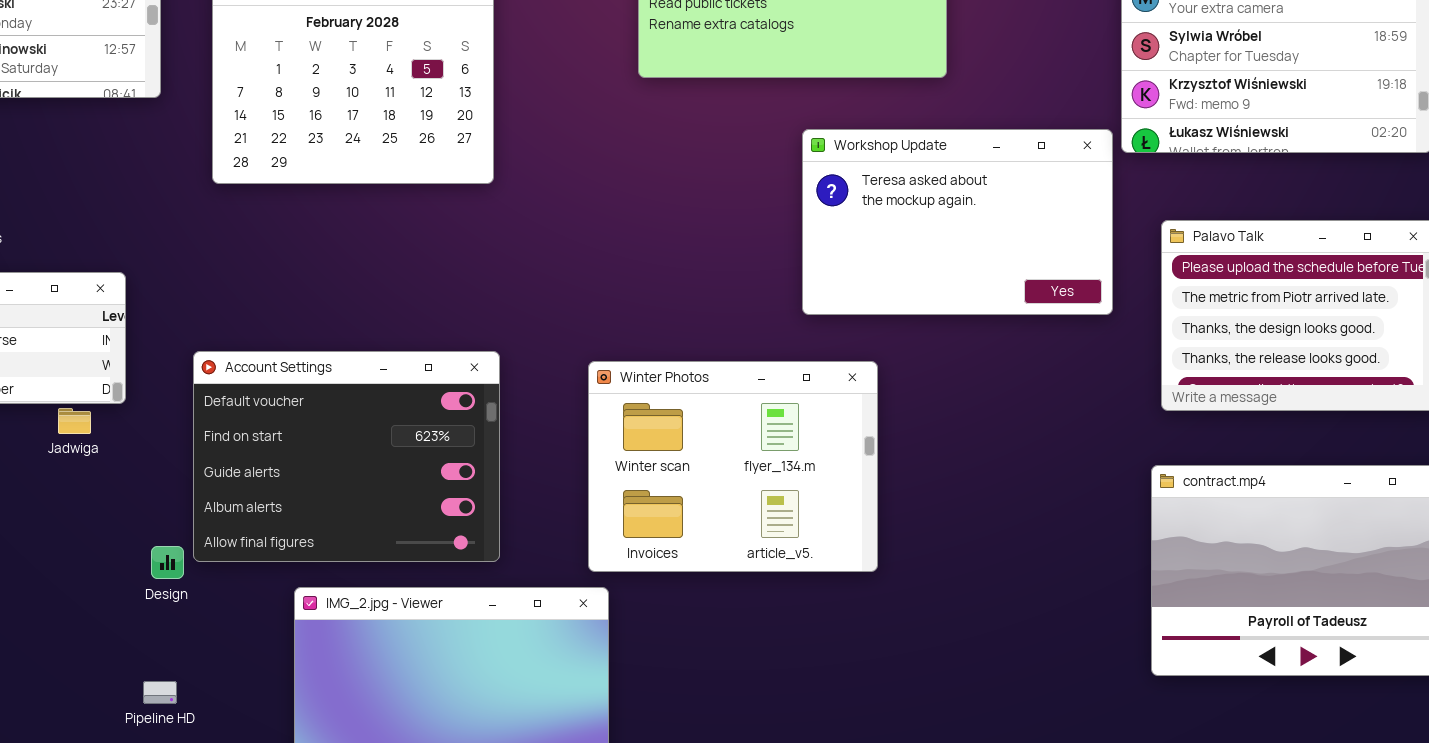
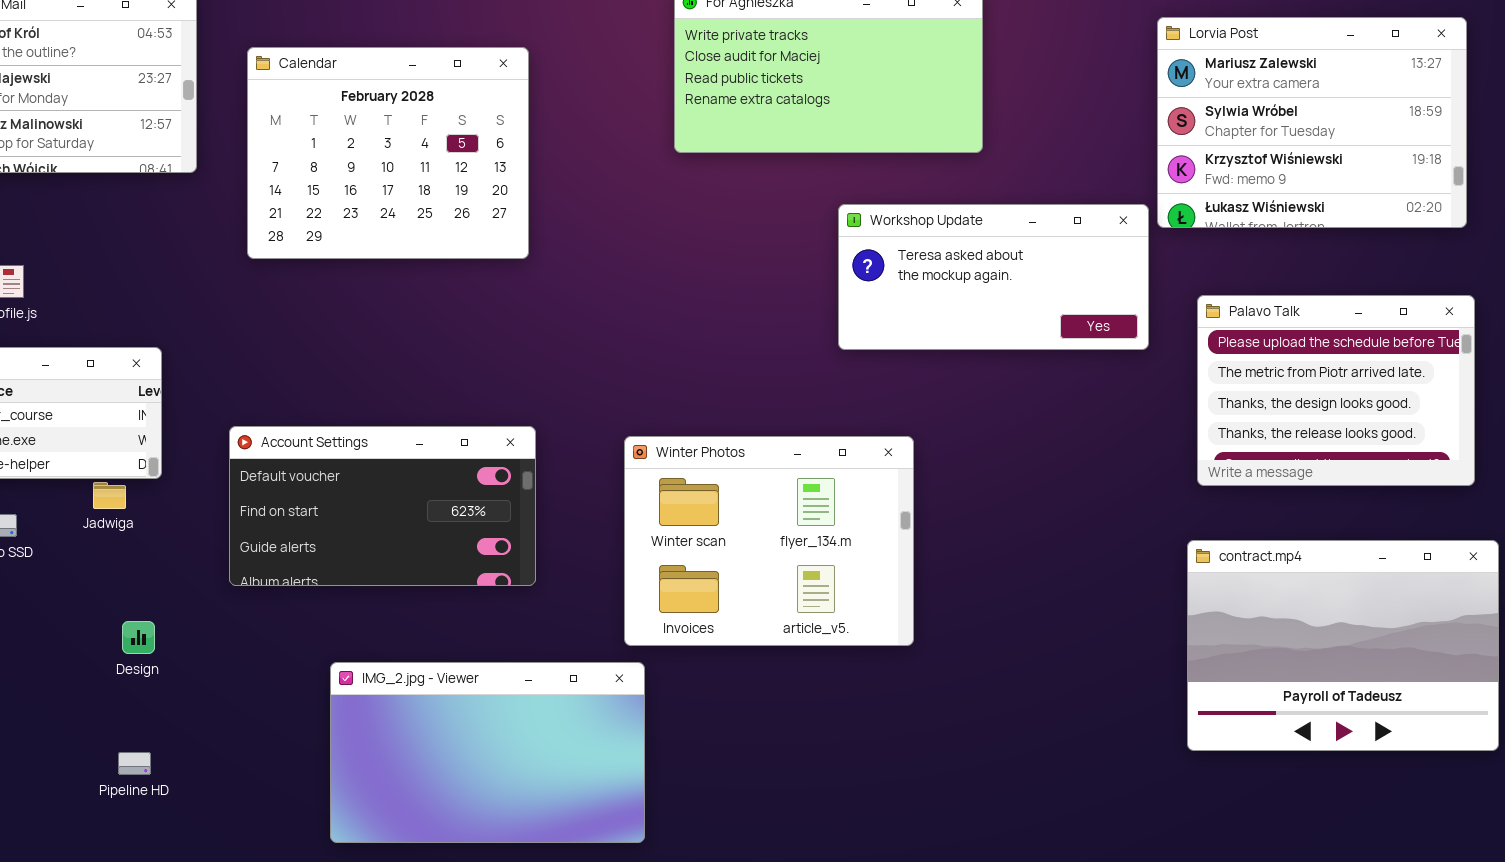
Workshop Update: [802,129,1113,315] -> [838,204,1149,350], resized
Account Settings: [193,351,500,562] -> [229,426,536,586], resized
Design: [151,546,184,579] -> [122,621,155,654], moved
Pipeline HD: [143,681,177,704] -> [118,752,151,775], moved

